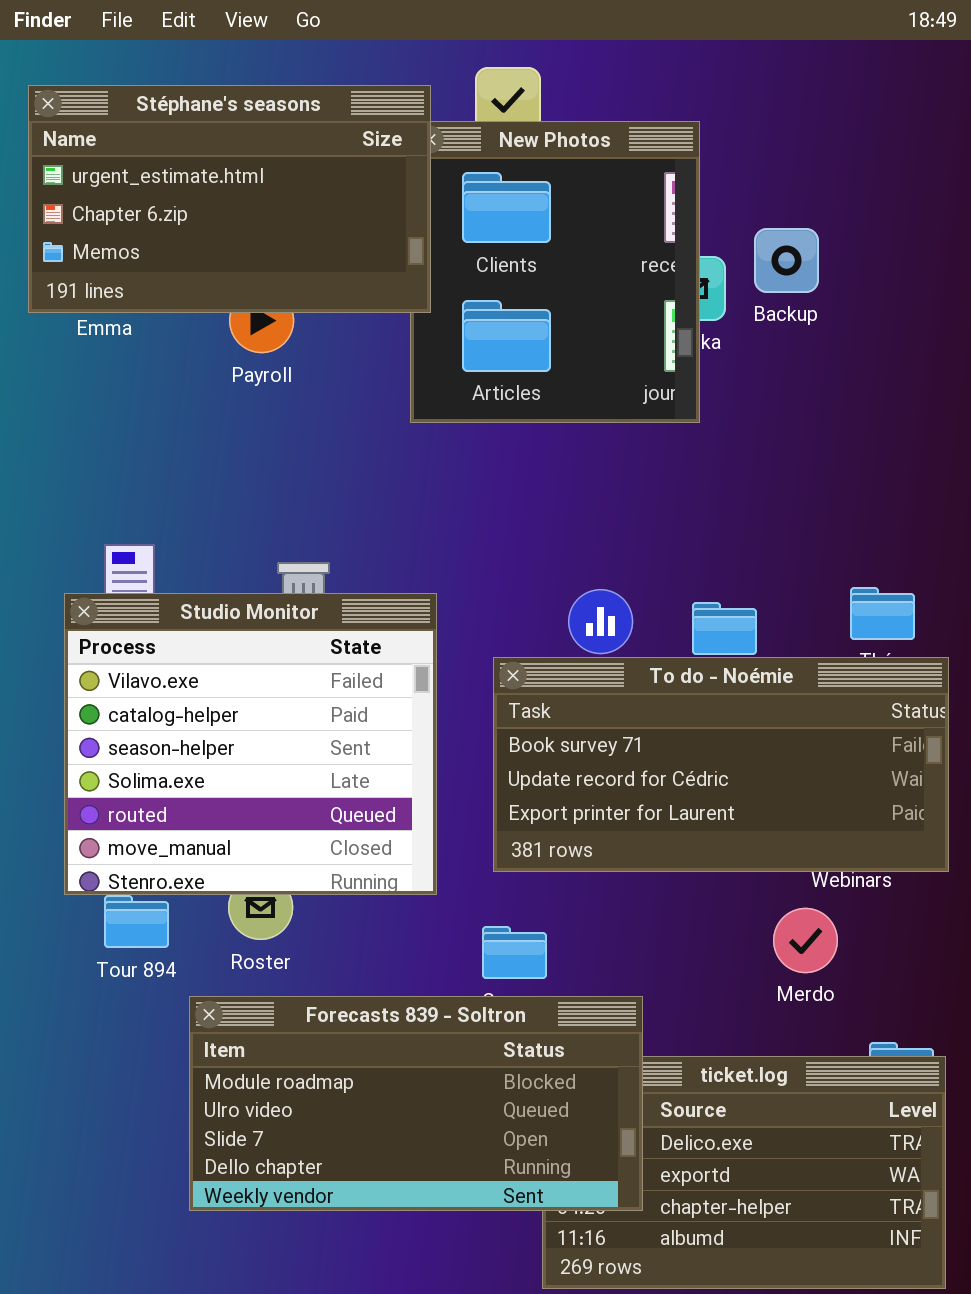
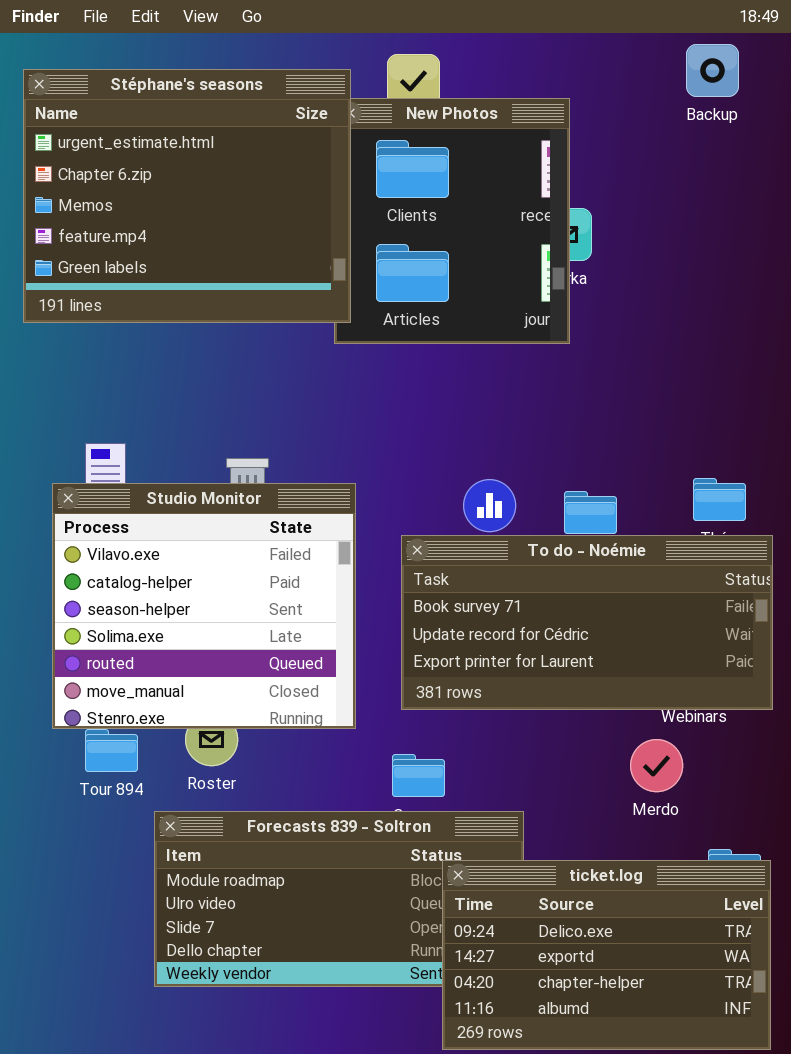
Stéphane's seasons: [28,85,431,313] -> [23,69,351,323], resized
Backup: [754,228,819,293] -> [686,44,739,97], moved
ticket.log: [542,1056,946,1289] -> [442,860,771,1050], raised

